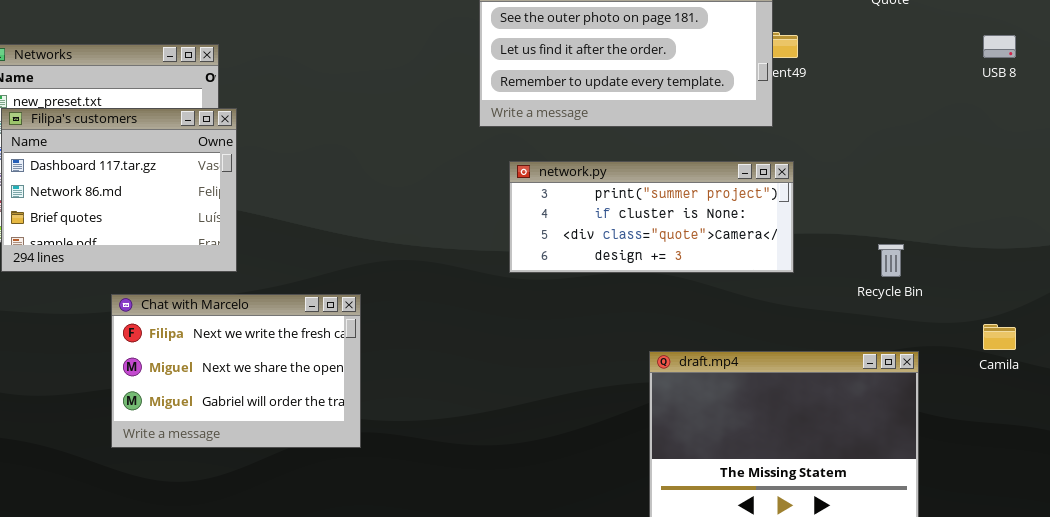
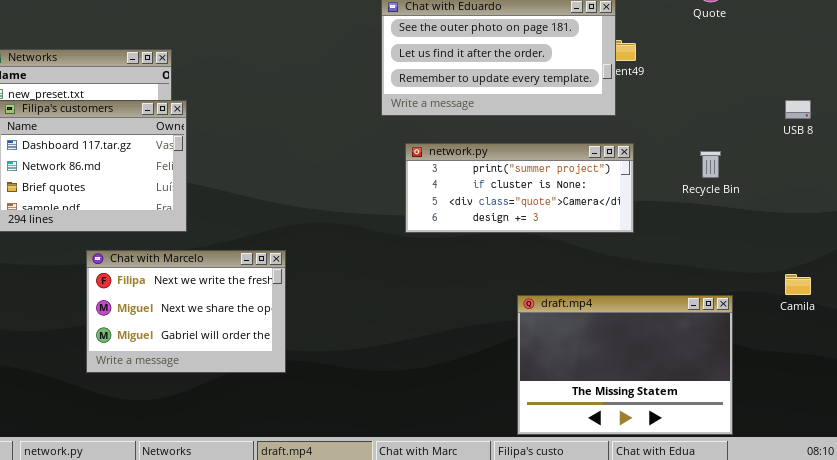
USB 8: [983,35,1016,58] -> [785,100,811,119], moved
Recycle Bin: [878,244,904,277] -> [700,151,721,178], moved

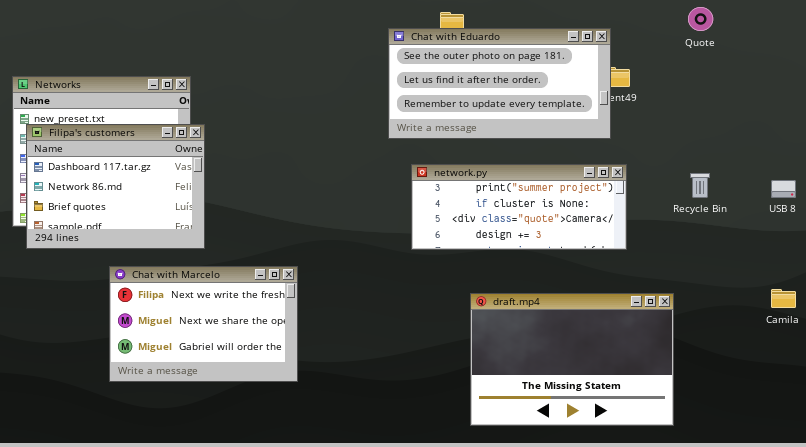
USB 8: [785,100,811,119] -> [771,180,796,198], moved
draft.mp4: [517,295,733,435] -> [470,293,674,426], moved

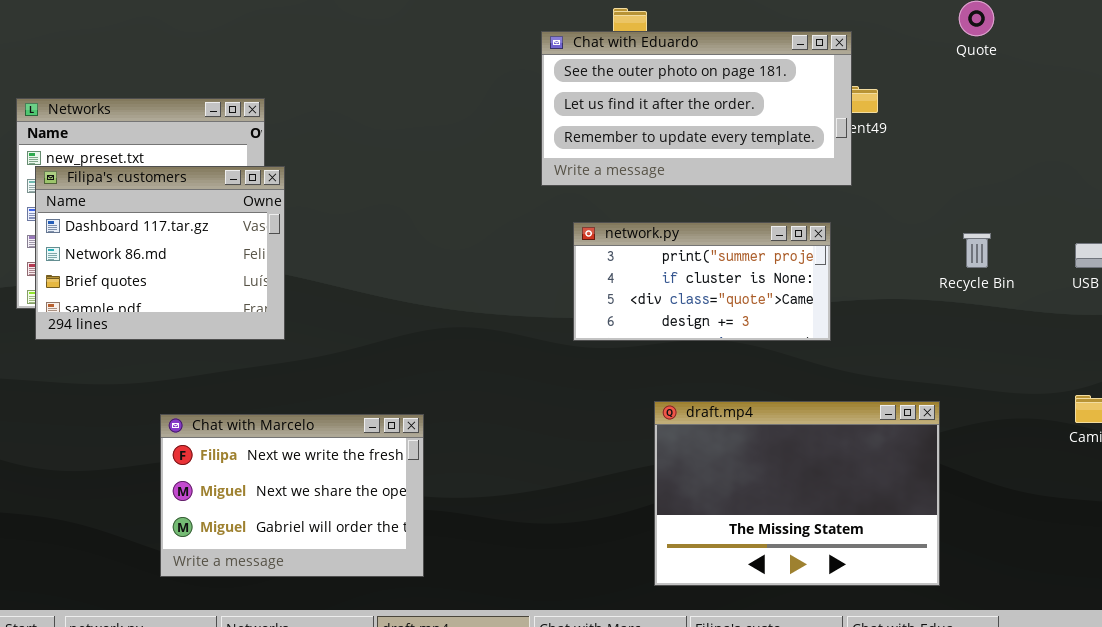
network.py: [411,164,627,250] -> [573,222,831,341], resized
Chat with Marcelo: [109,266,298,382] -> [160,414,424,577], moved

